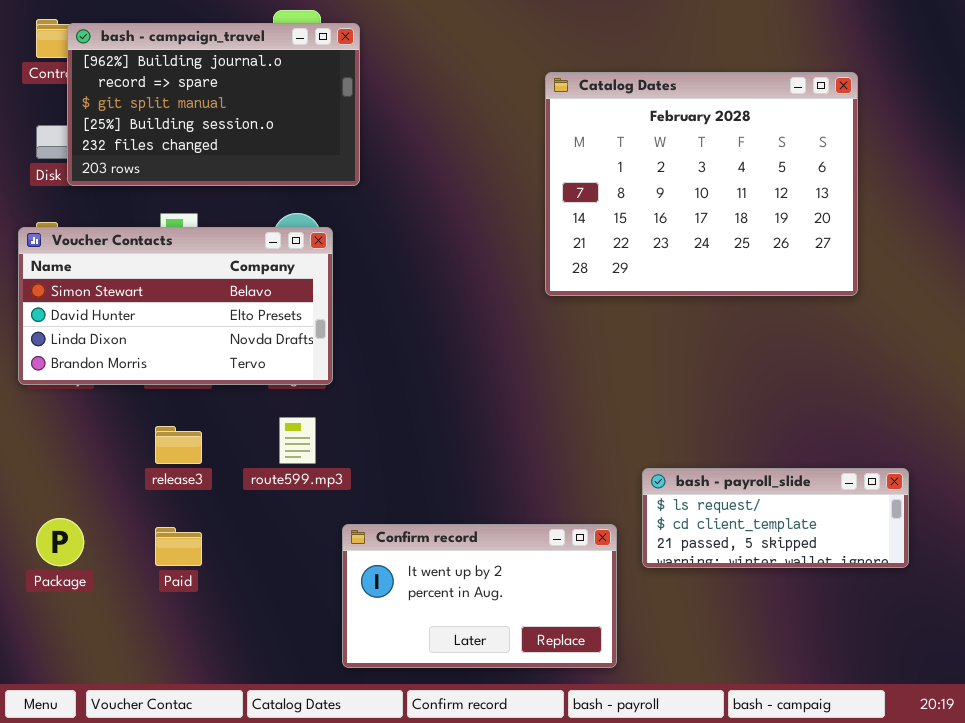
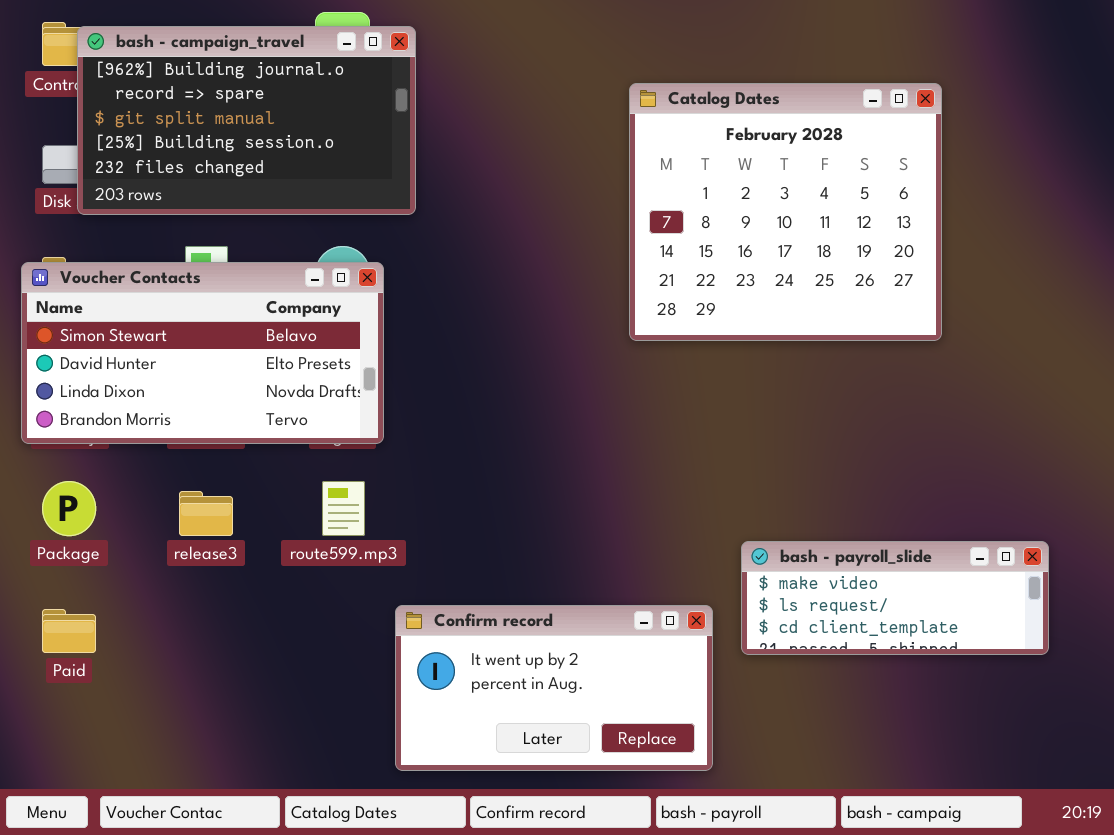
Catalog Dates: [545,72,858,296] -> [629,83,942,341], resized
bash - payroll_slide: [642,468,909,568] -> [741,541,1049,655], scrolled up 1 row
Package: [36,518,84,566] -> [42,481,96,536], moved
Paid: [155,527,202,566] -> [42,609,96,653], moved

